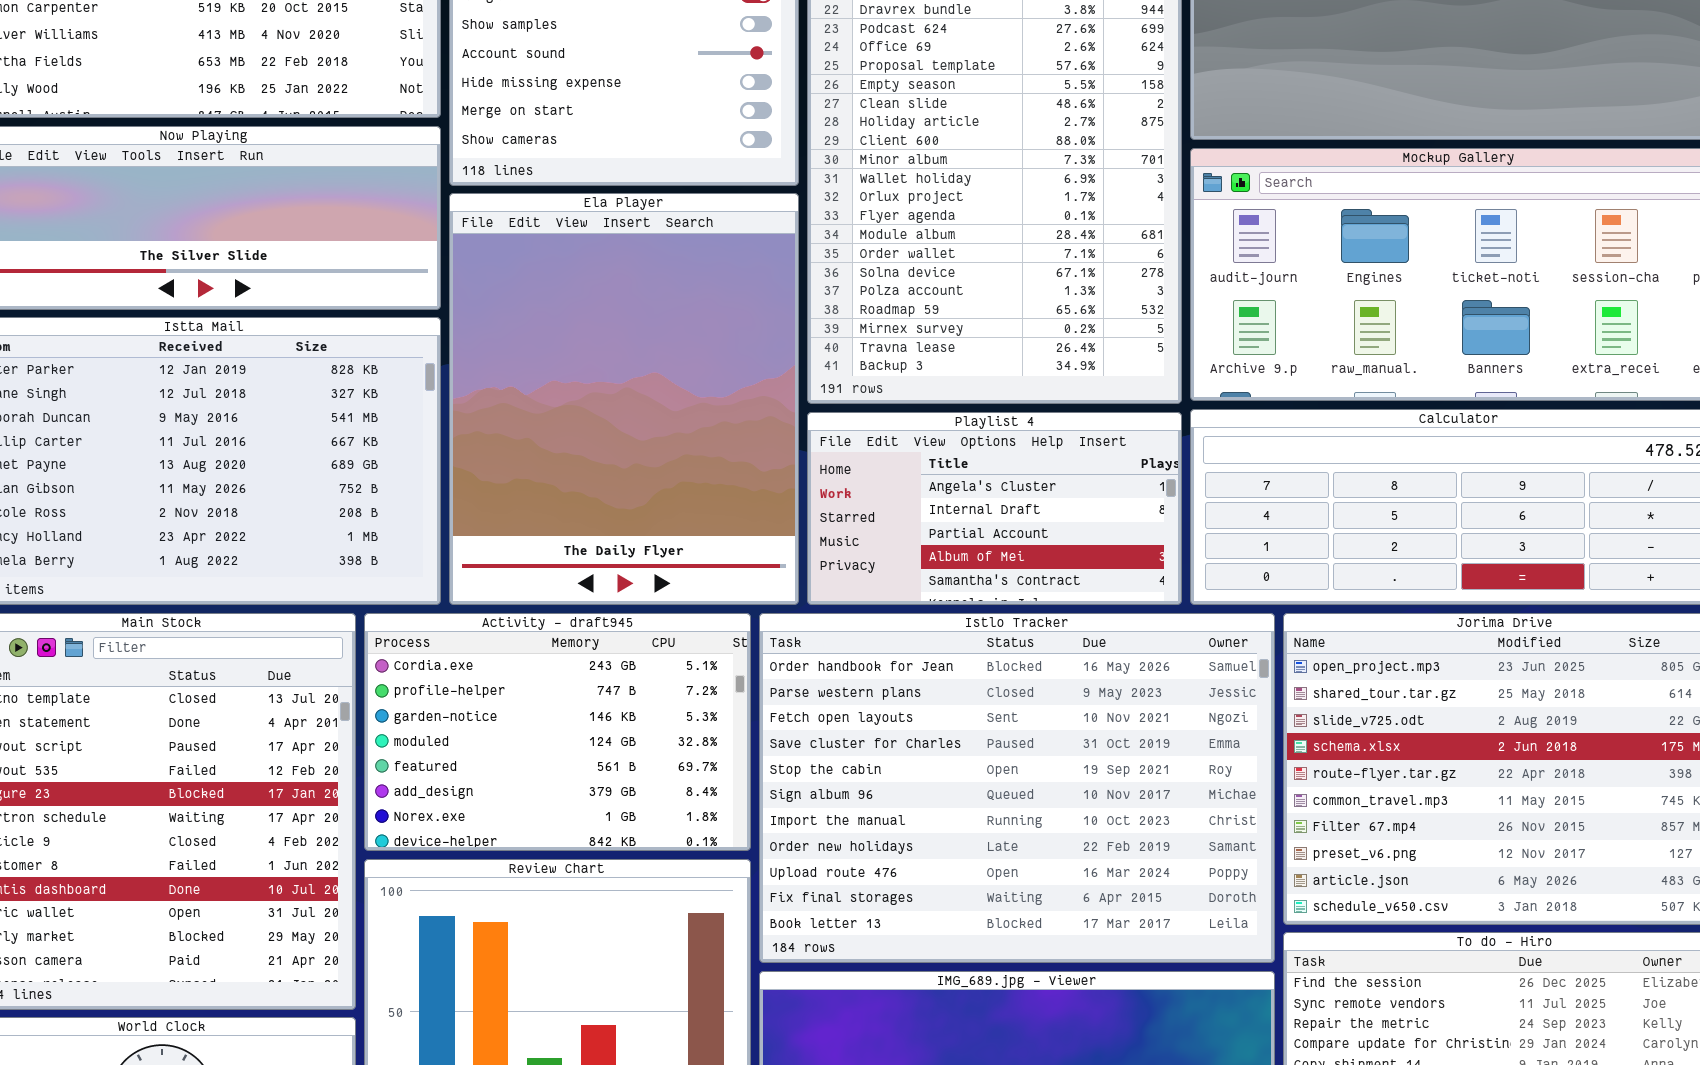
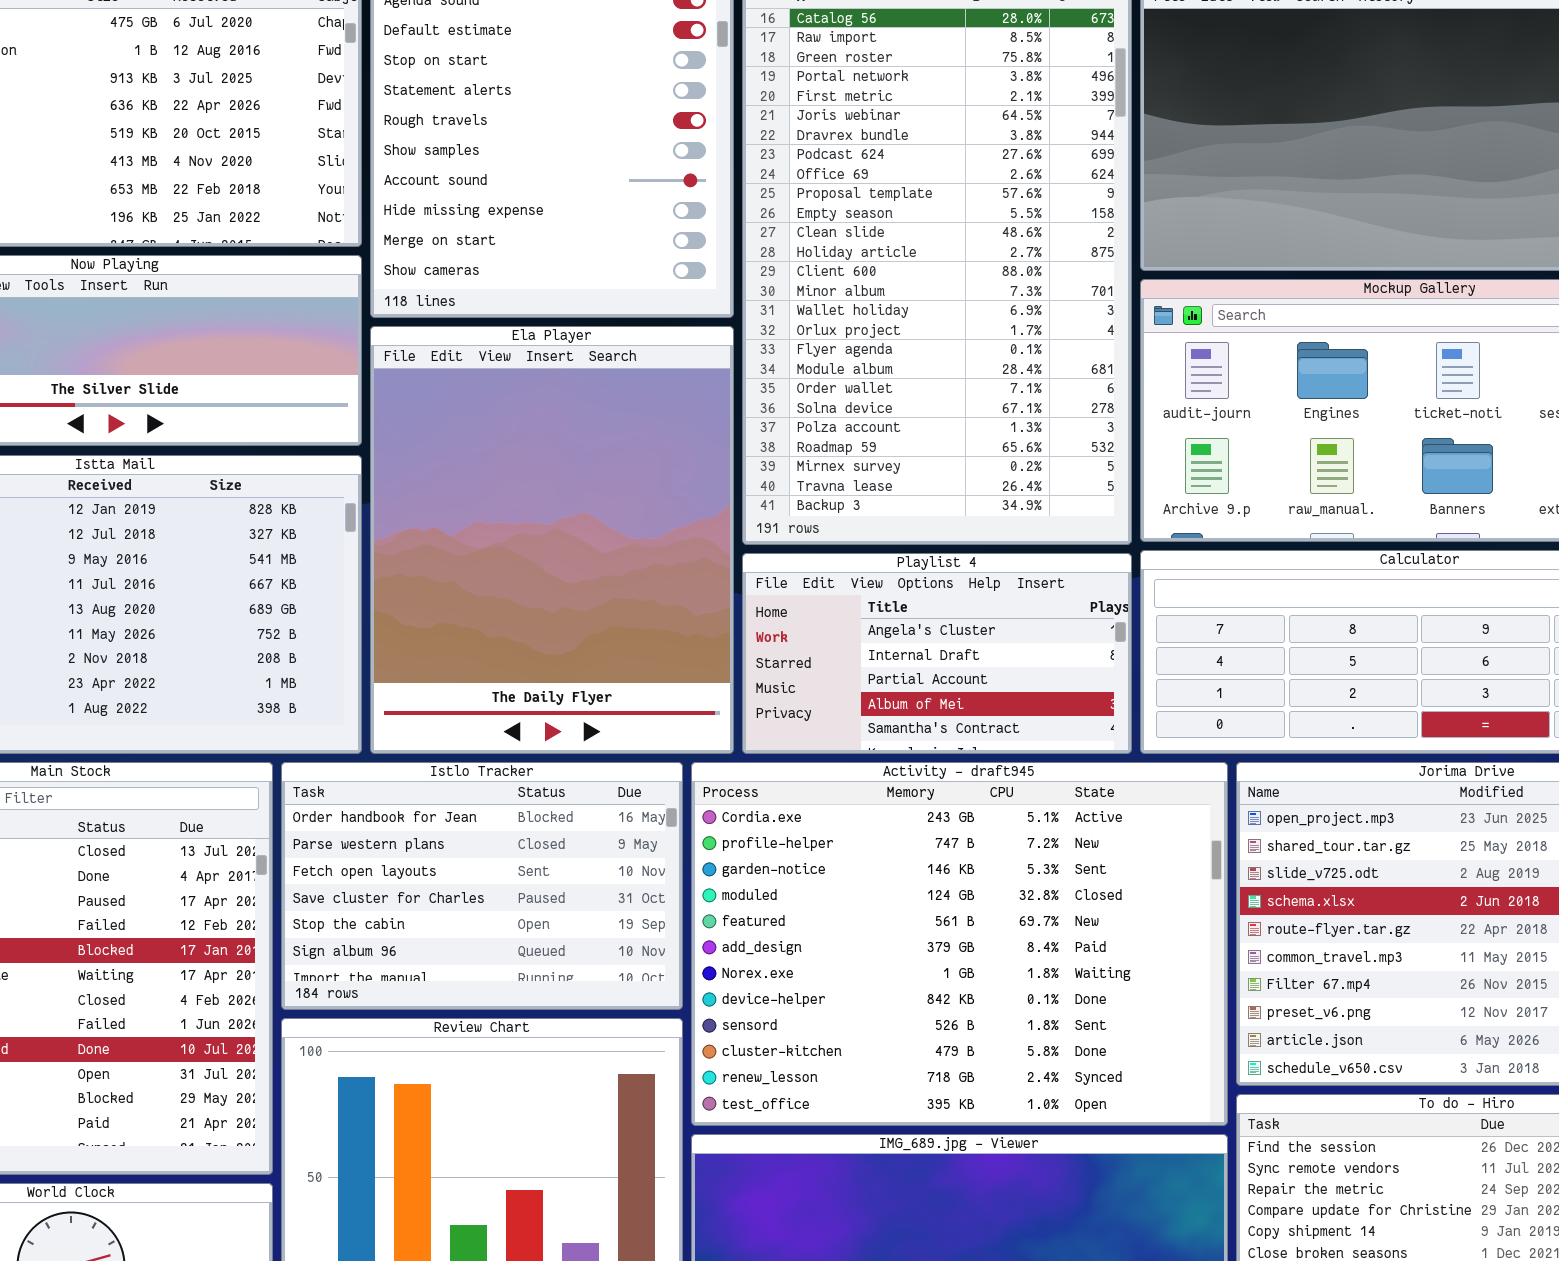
Activity - draft945: [364,613,751,851] -> [691,762,1228,1126], moved, resized
Istlo Tracker: [759,613,1275,963] -> [281,762,683,1010], moved, resized

